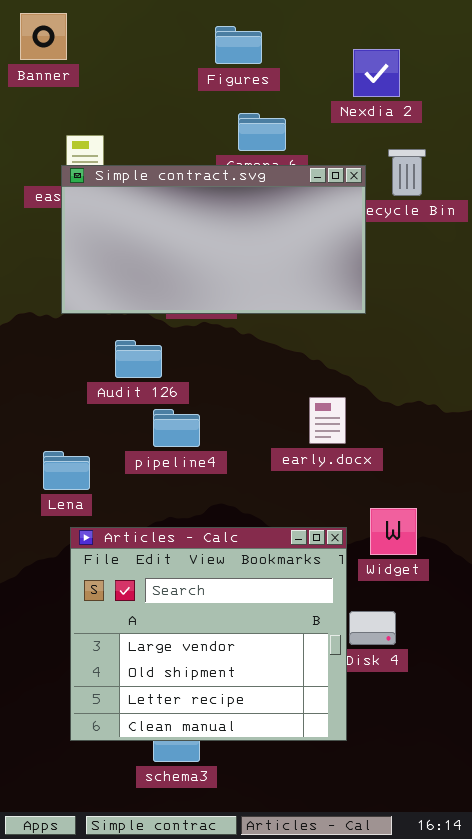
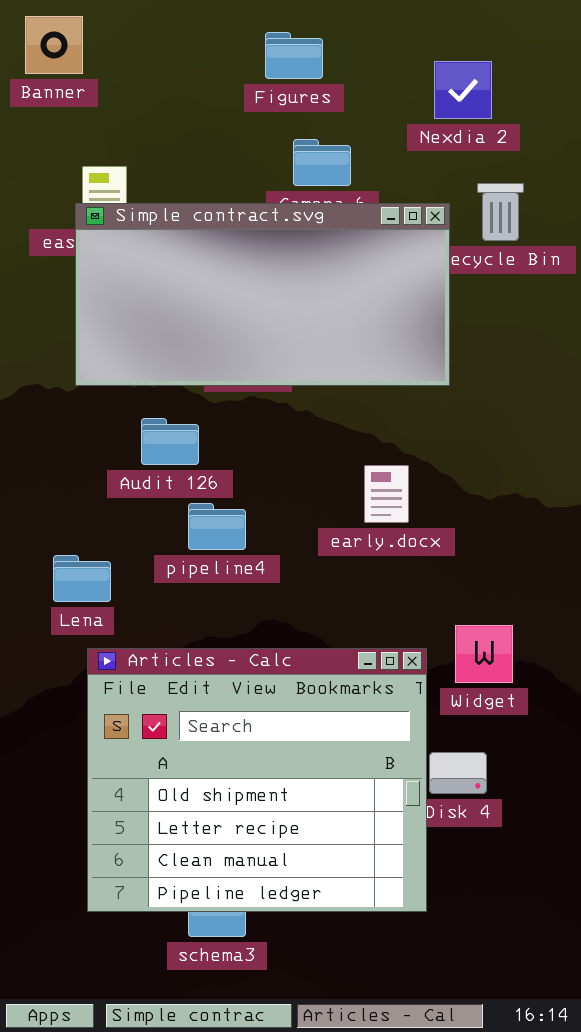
early.docx: [309,397,346,444] -> [364,465,409,523], moved
Articles - Calc: [70,527,347,741] -> [87,648,427,912], scrolled down 1 row

